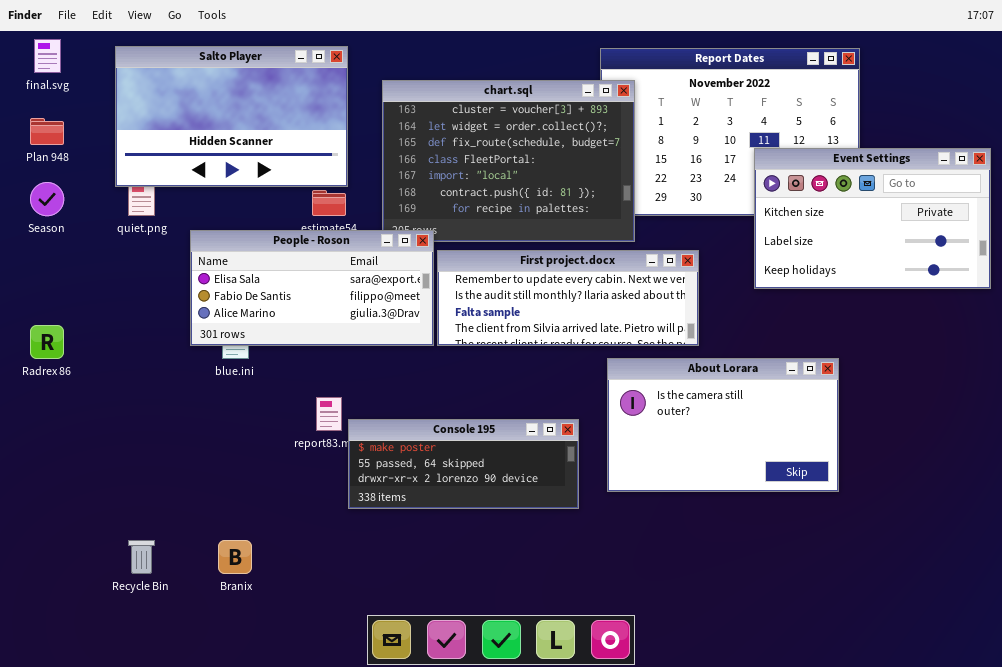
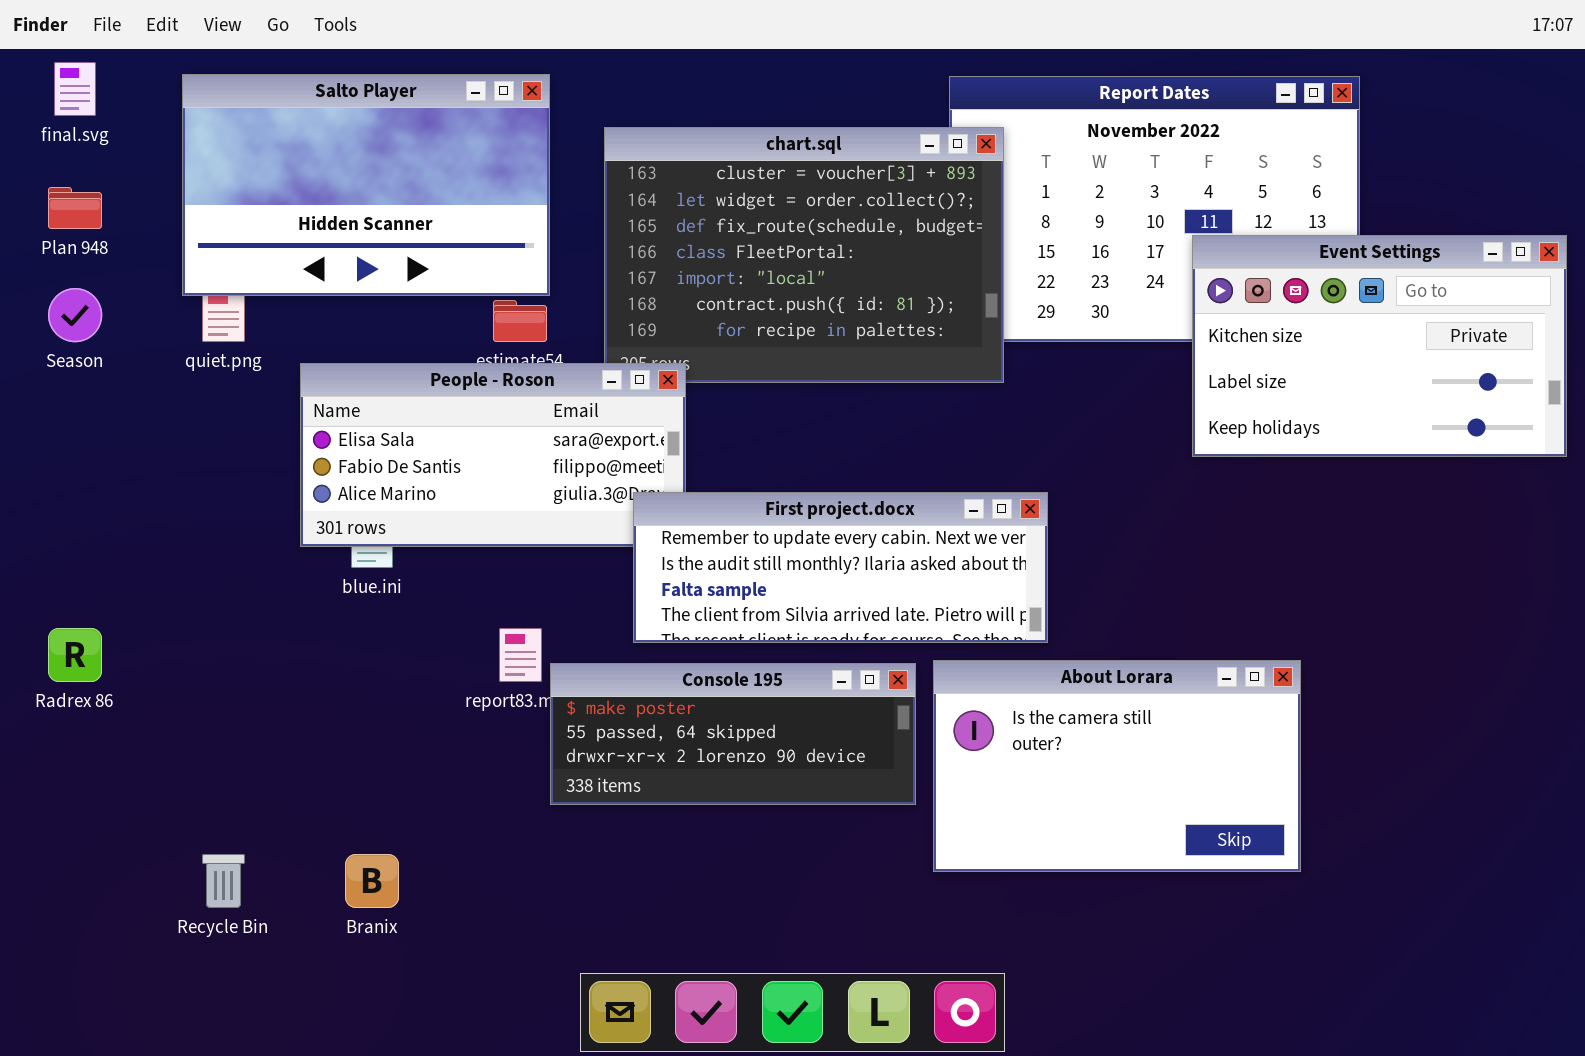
First project.docx: [437,250,699,346] -> [633,492,1048,643], moved
Radrex 86: [30,325,64,359] -> [48,628,102,682], moved
About Lorara: [607,358,839,492] -> [933,660,1301,872], moved

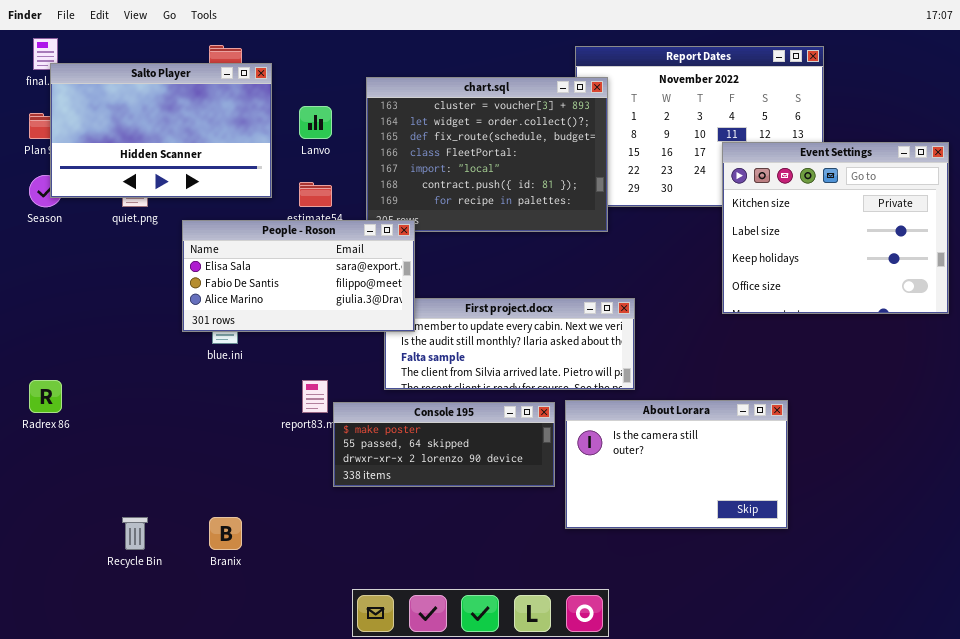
Salto Player: [182,74,550,296] -> [50,63,272,198], moved
Event Settings: [1192,235,1567,457] -> [722,142,949,314], resized
People - Roson: [300,363,686,547] -> [182,220,415,332], raised

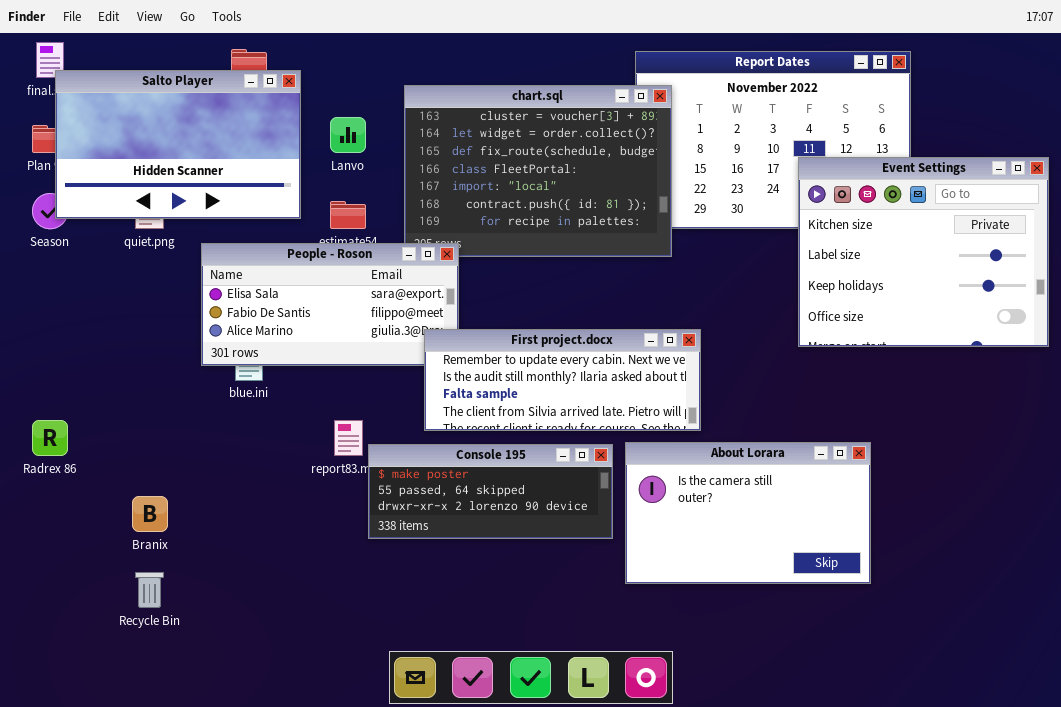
First project.docx: [384,298,635,390] -> [424,329,701,431], raised
Branix: [209,517,242,550] -> [132,496,168,532], moved

